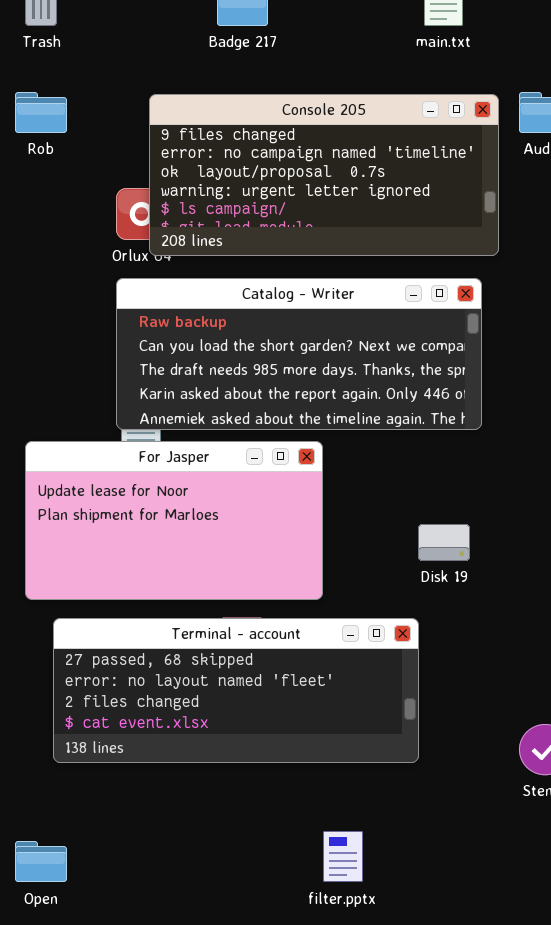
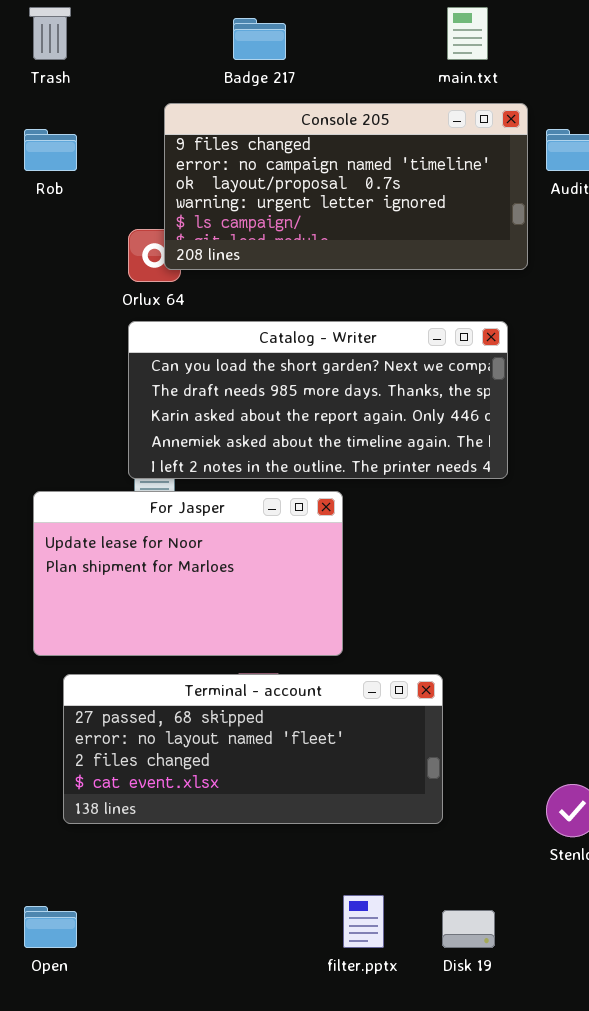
Console 205: [149,94,499,256] -> [164,103,528,270], moved
Catalog - Writer: [116,278,482,430] -> [128,321,508,479], scrolled down 1 row
Disk 19: [418,524,470,561] -> [442,910,495,948], moved

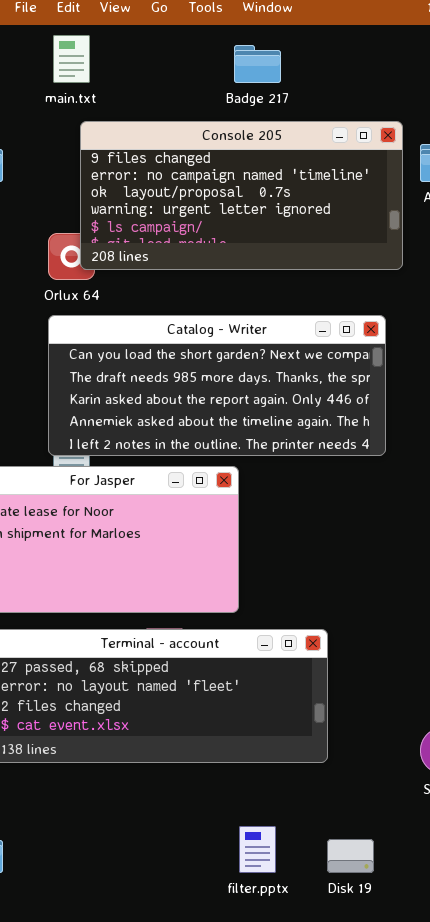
main.txt: [447,7,488,60] -> [53,35,90,83], moved
Badge 217: [233,18,286,60] -> [234,45,281,83], moved

